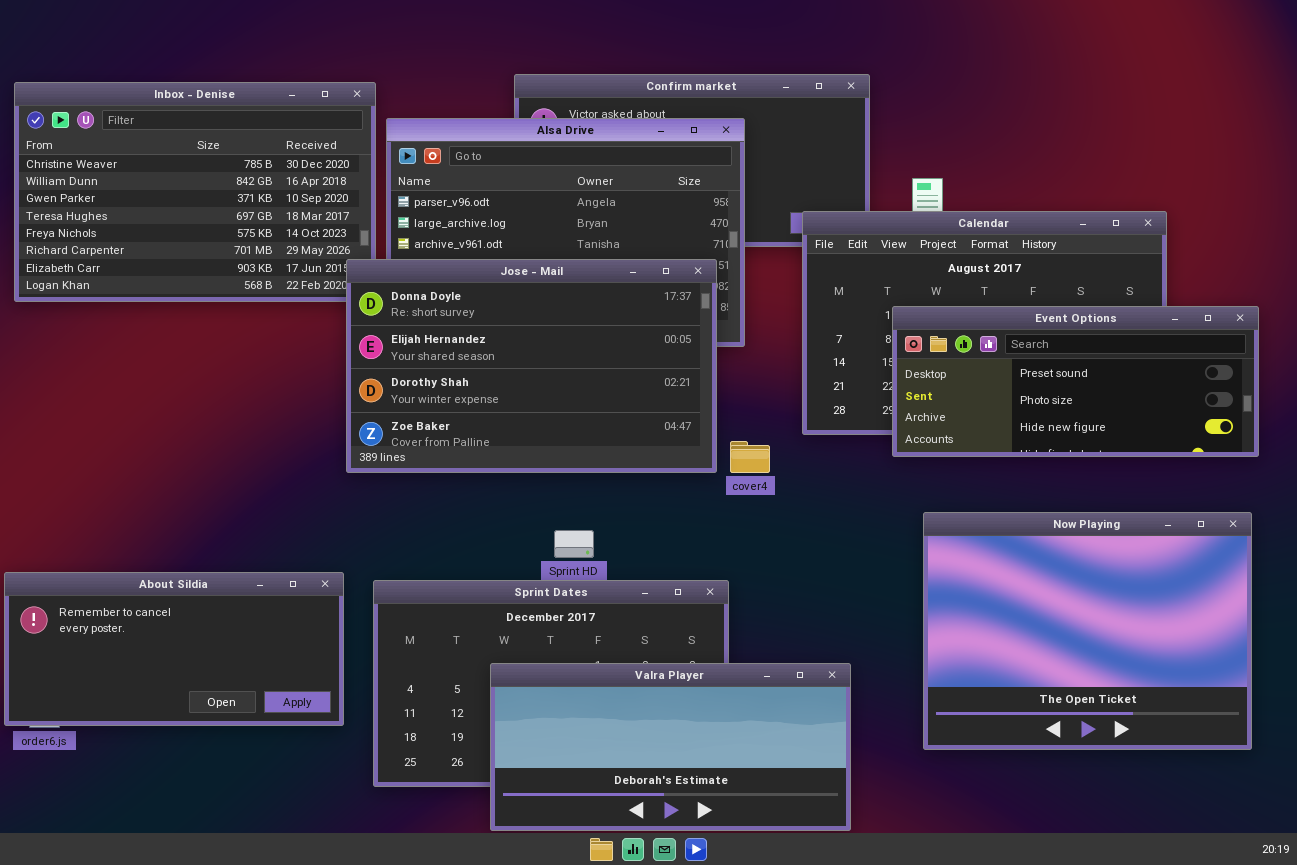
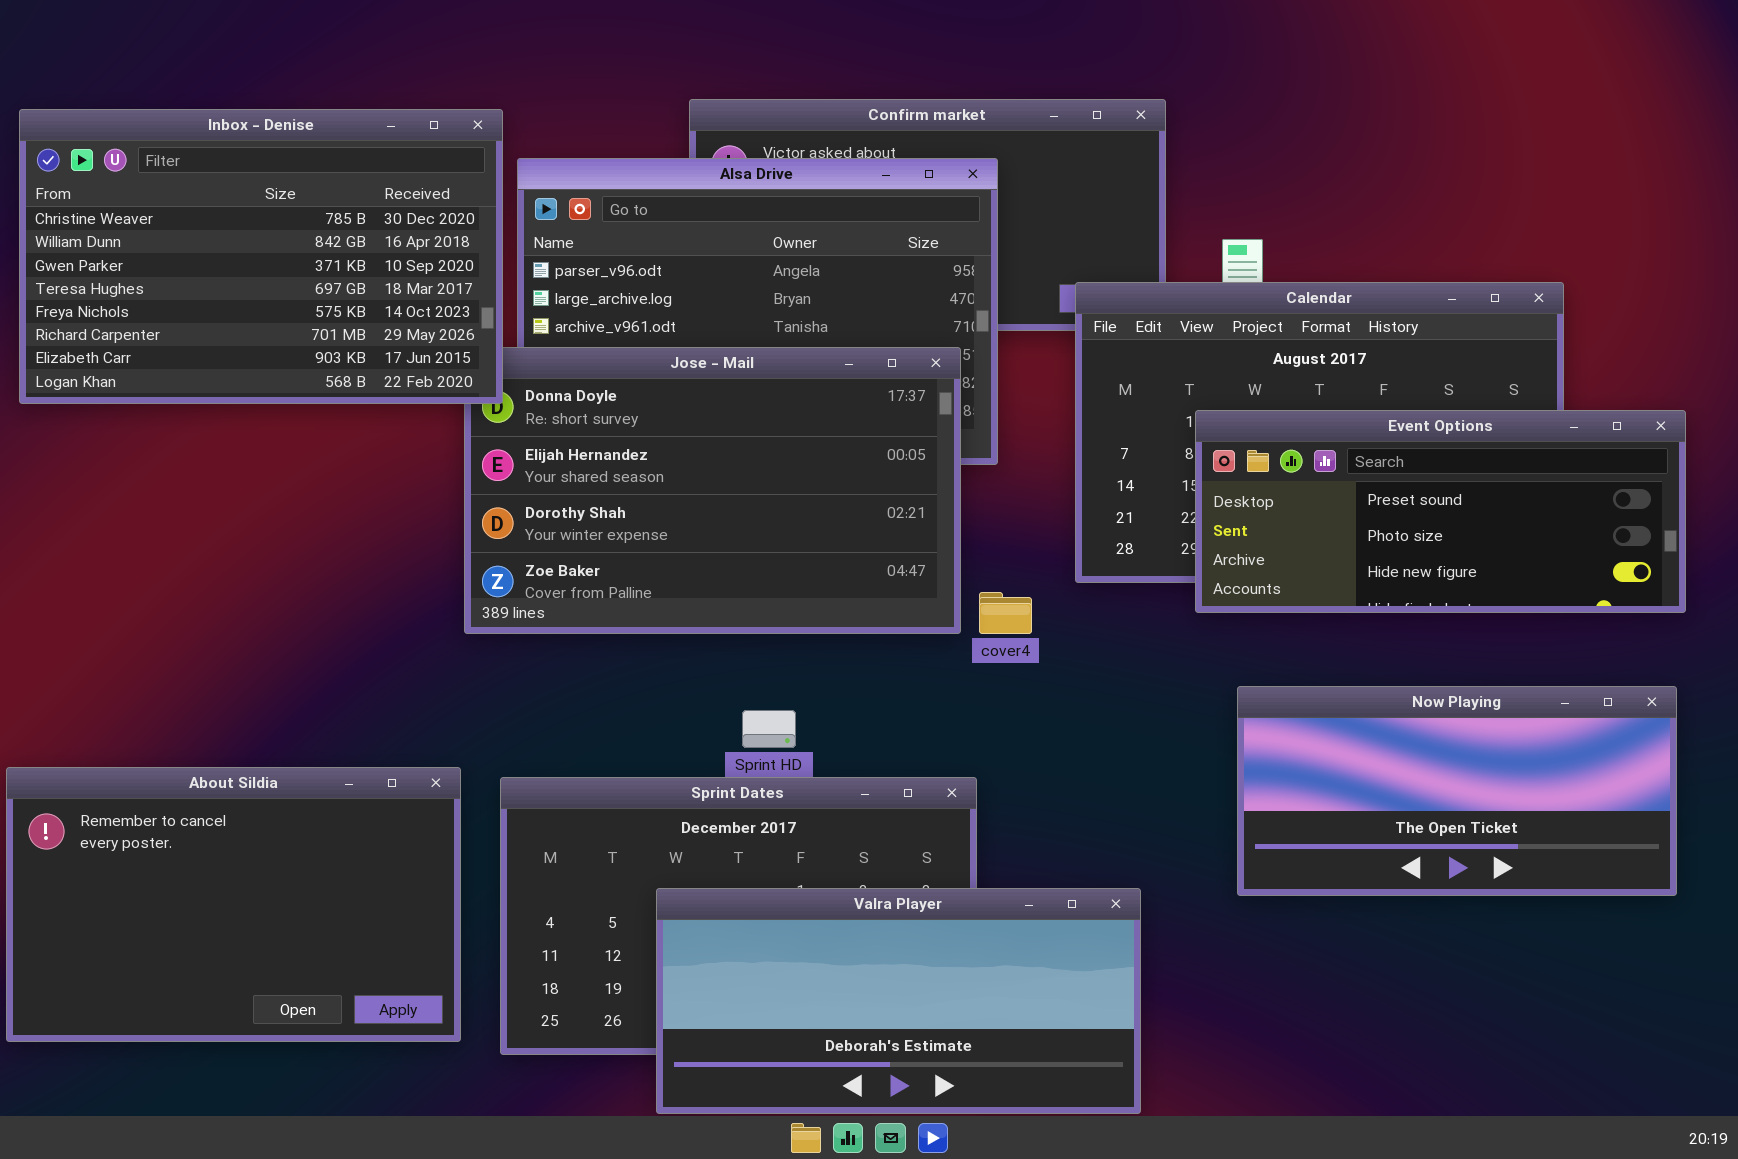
Inbox - Denise: [14,82,376,302] -> [19,109,503,404], raised
Now Playing: [923,512,1252,750] -> [1237,686,1677,896], resized
About Sildia: [4,572,344,726] -> [6,767,461,1042], resized

